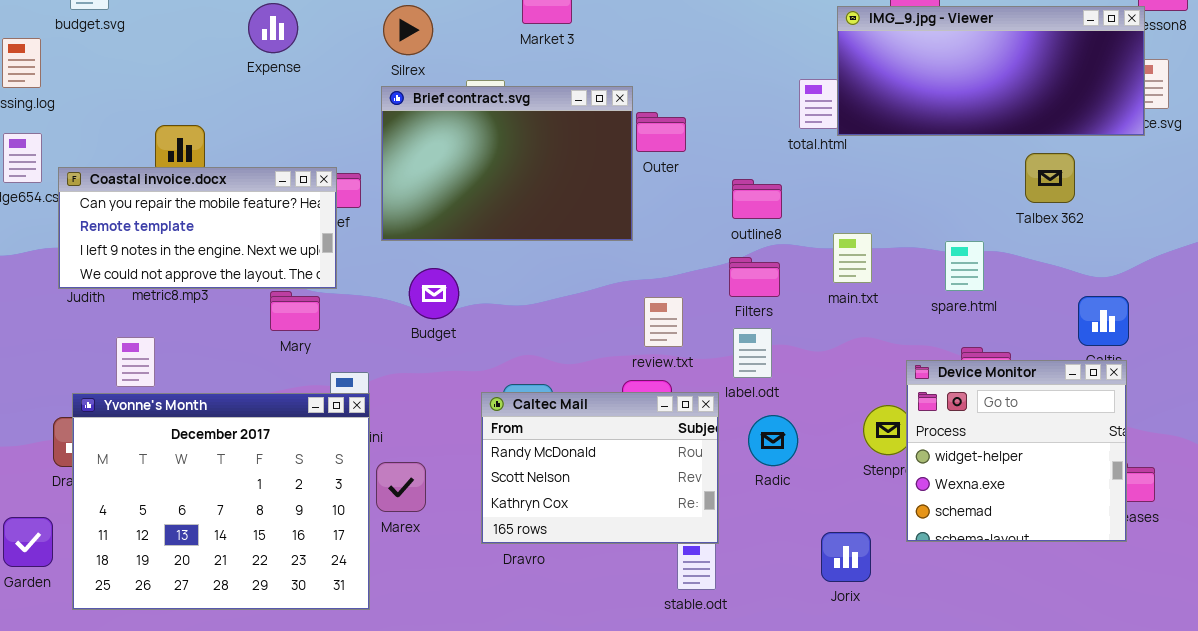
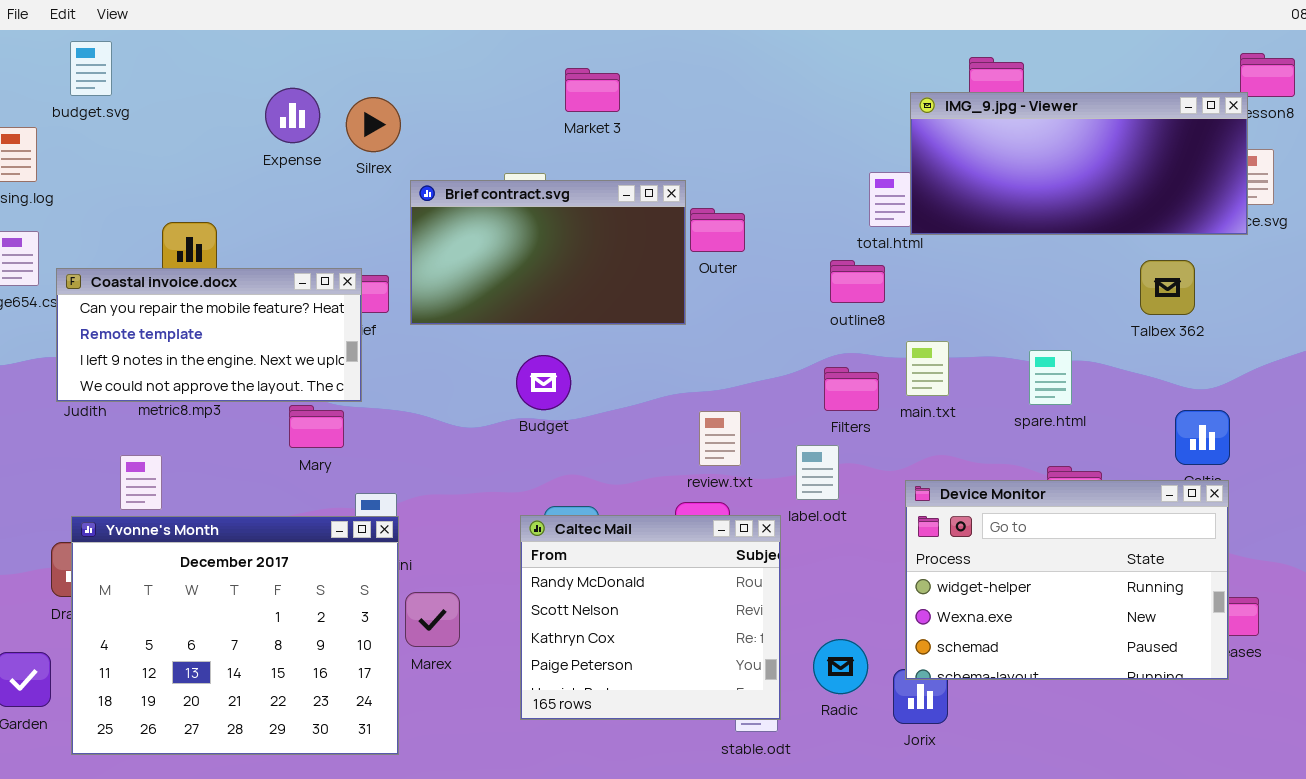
Silrex: [383,5,433,55] -> [346,97,401,152], moved
Brief contract.svg: [381,86,633,241] -> [410,180,686,325], resized
Talbex 362: [1025,153,1075,203] -> [1140,260,1195,315], moved
outline8: [732,179,782,219] -> [830,260,885,303], moved
Filters: [729,257,780,297] -> [824,367,879,411], moved
Budget: [409,268,459,319] -> [516,355,571,410], moved
Device Monitor: [906,360,1127,542] -> [905,480,1229,680], resized
Caltec Mail: [481,392,719,544] -> [520,515,781,720], resized
Radic: [748,415,798,466] -> [813,639,868,694], moved

